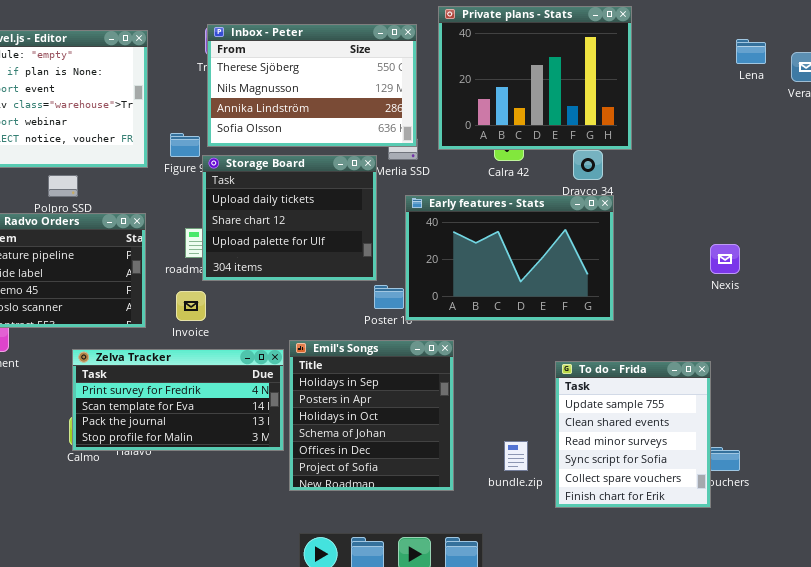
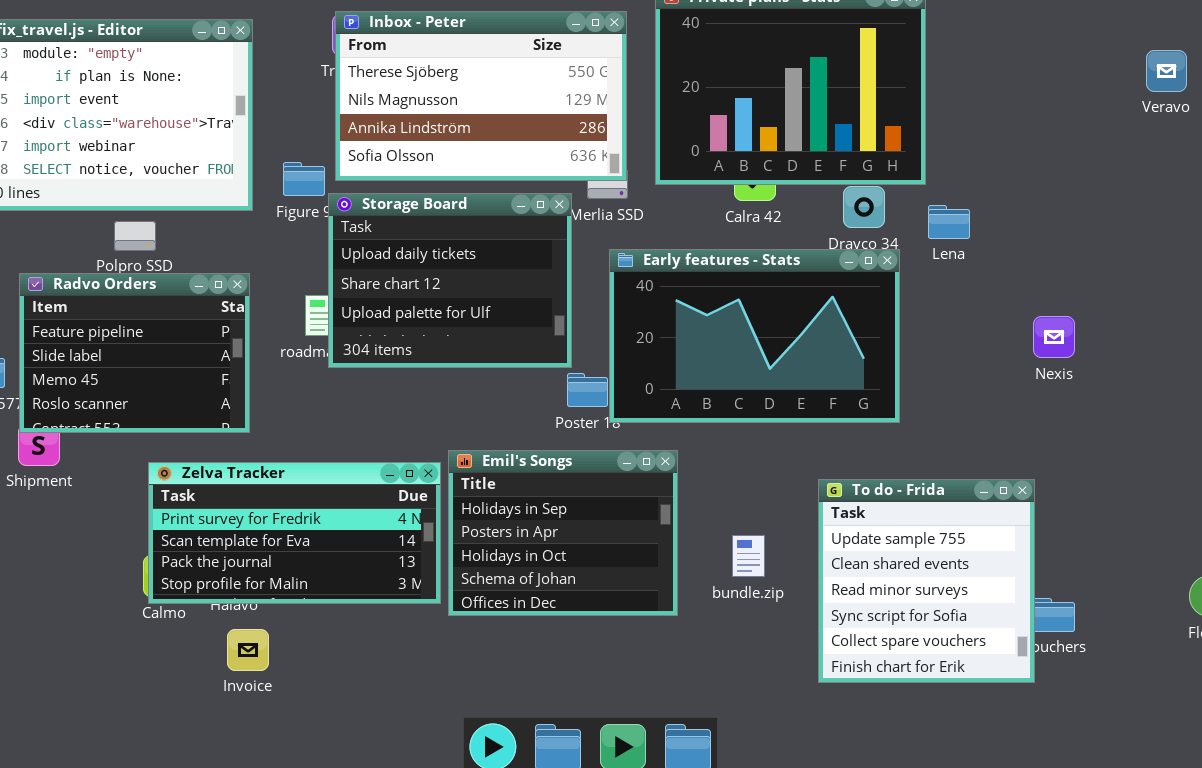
Lena: [736,39,766,64] -> [928,205,970,239], moved
Invoice: [176,291,206,321] -> [227,629,269,671], moved
Emil's Songs: [289,340,454,491] -> [448,450,678,616], resized
bundle.zip: [504,441,528,471] -> [732,535,765,577], moved

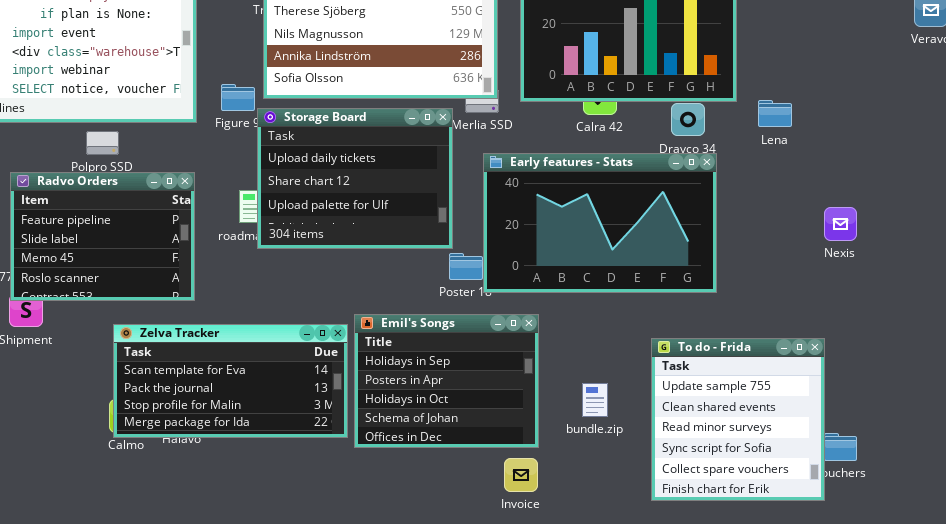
Lena: [928,205,970,239] -> [758,100,792,127], moved
Zelva Tracker: [148,462,441,604] -> [113,324,348,438], scrolled down 1 row
Invoice: [227,629,269,671] -> [504,458,538,492], moved

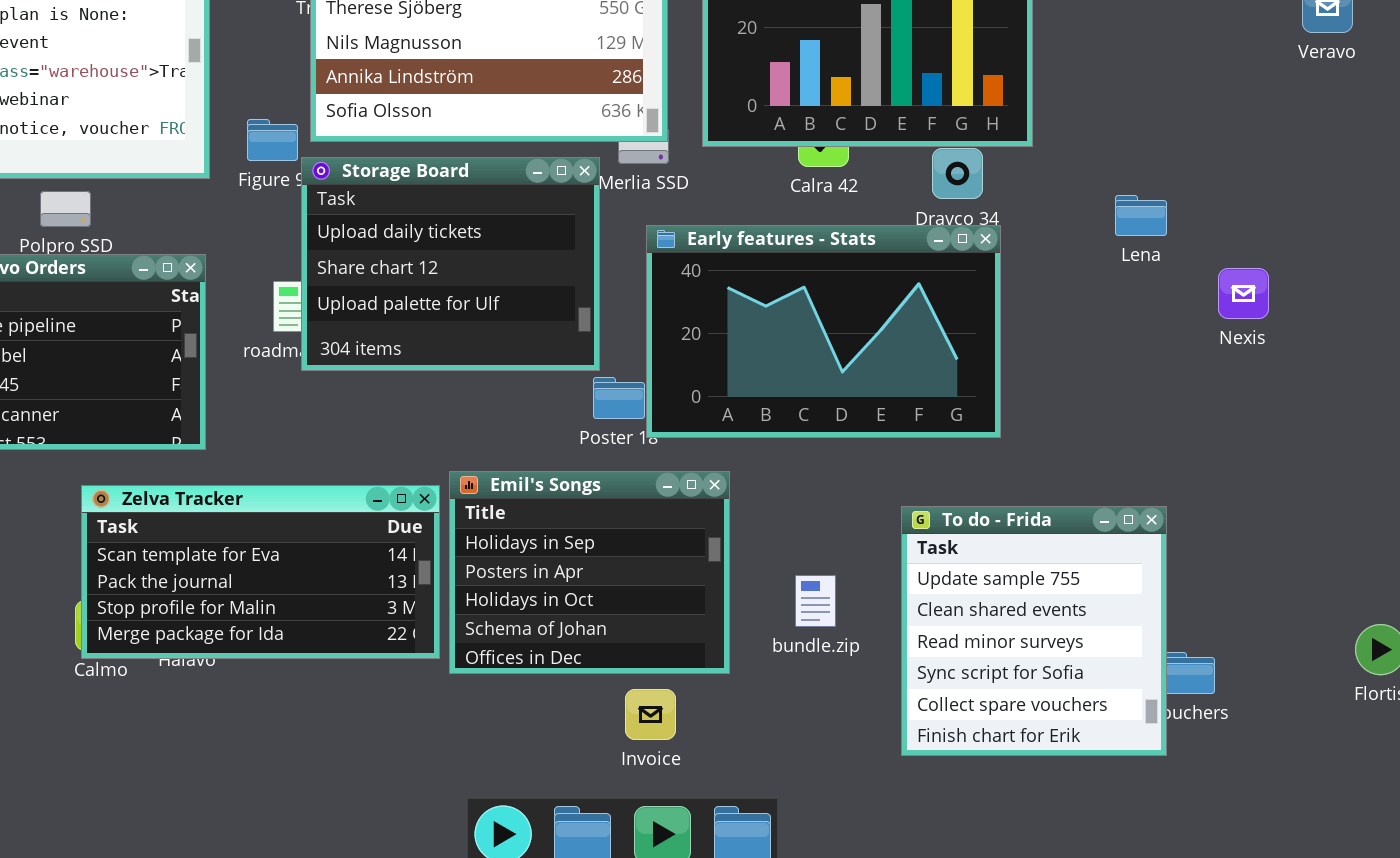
Lena: [758,100,792,127] -> [1115,195,1167,236], moved
Nexis: [824,207,857,241] -> [1218,268,1269,319], moved
Invoice: [504,458,538,492] -> [625,689,676,740], moved

